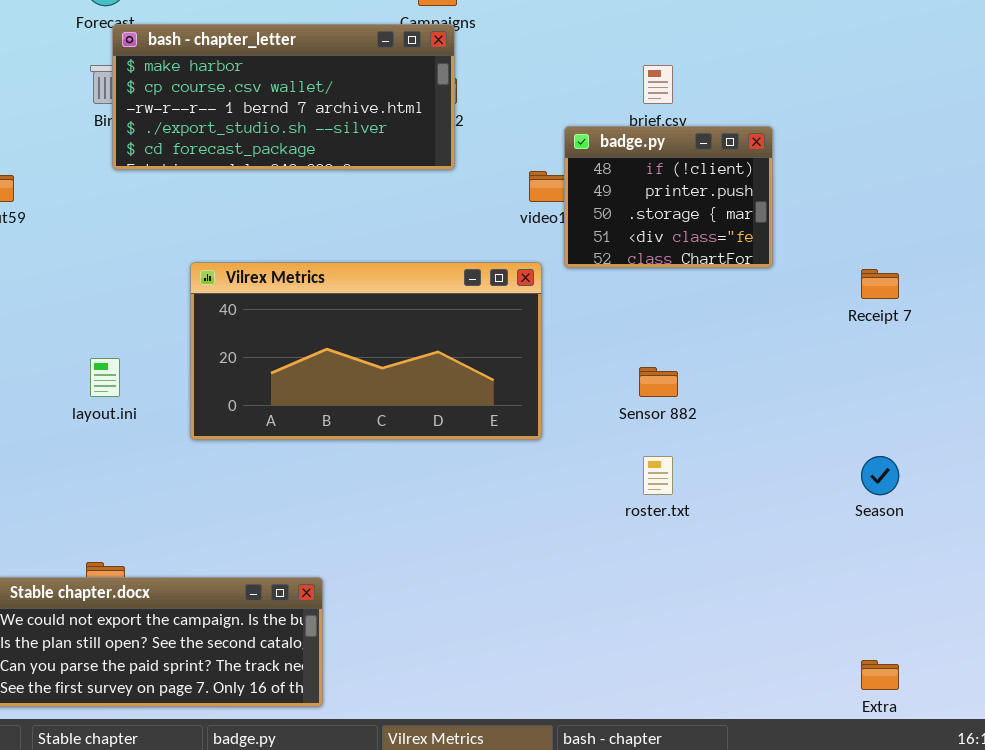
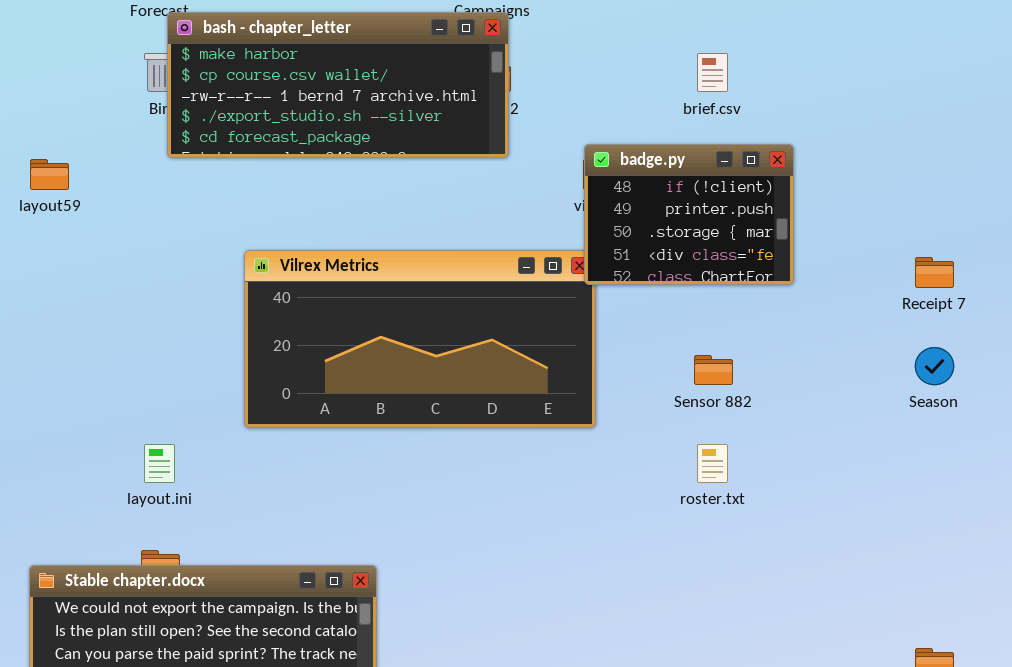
badge.py: [564,126,773,268] -> [584,144,794,285], moved
layout.ini: [90,358,120,397] -> [144,444,175,483], moved
Season: [861,456,899,495] -> [915,347,954,385], moved

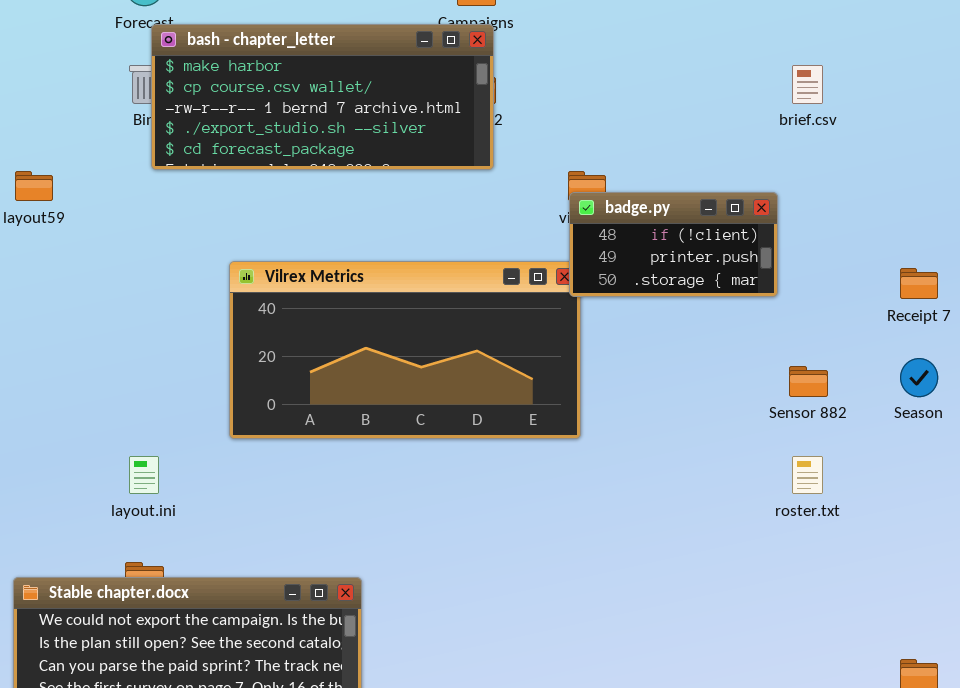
brief.csv: [697,53,728,92] -> [792,65,823,104], moved
badge.py: [584,144,794,285] -> [569,192,778,297], resized
Sensor 882: [694,355,733,385] -> [789,366,828,397], moved
roster.txt: [697,444,728,483] -> [792,456,823,494], moved

